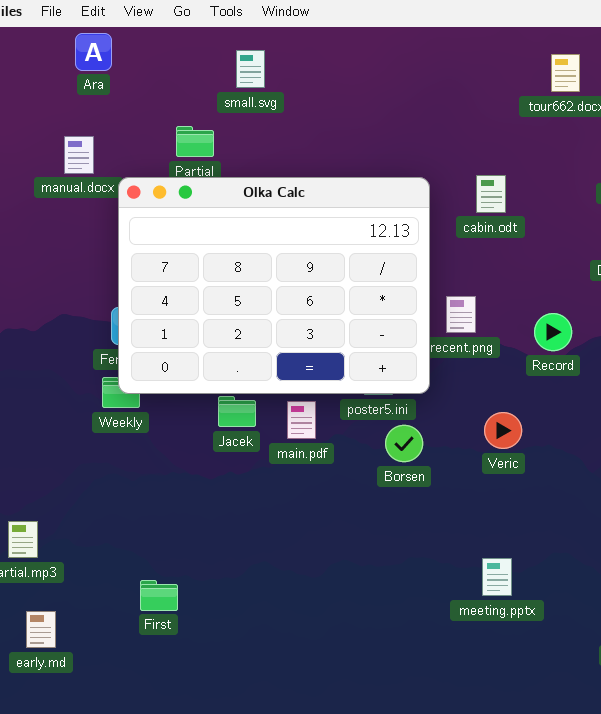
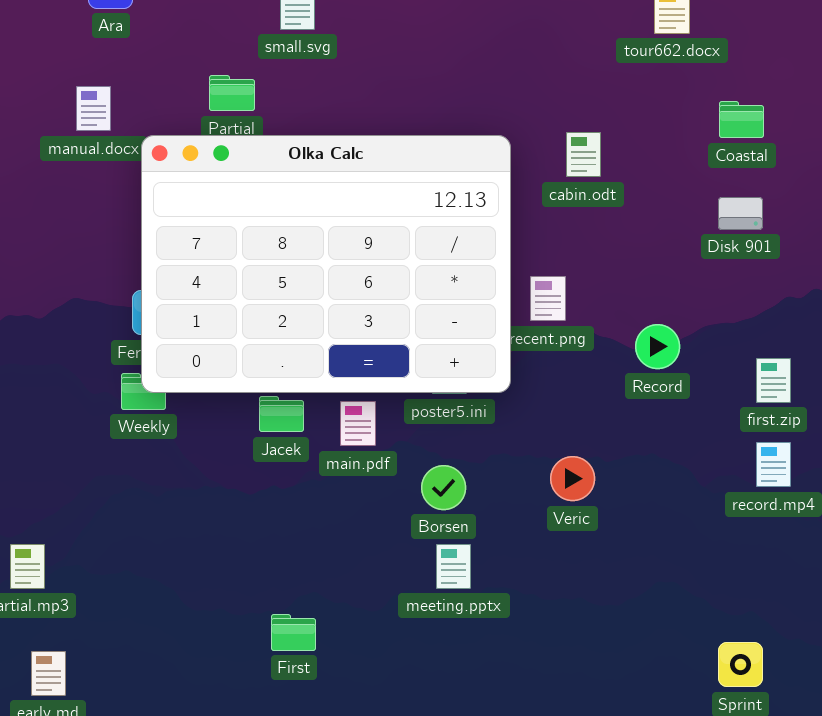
Record: [534,313,572,351] -> [635,324,680,369], moved
Veric: [484,412,522,449] -> [550,456,595,501], moved
Borsen: [385,425,423,462] -> [421,465,466,510], moved
meeting.pptx: [482,558,512,596] -> [436,544,471,589], moved
First: [140,580,178,611] -> [271,614,316,651], moved

